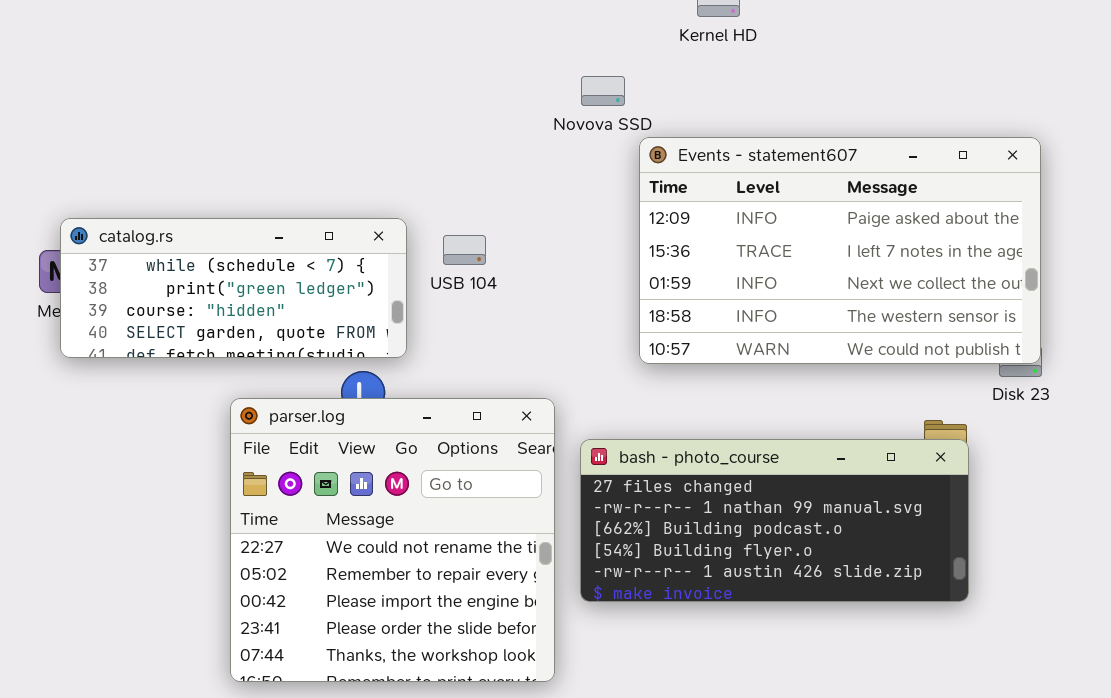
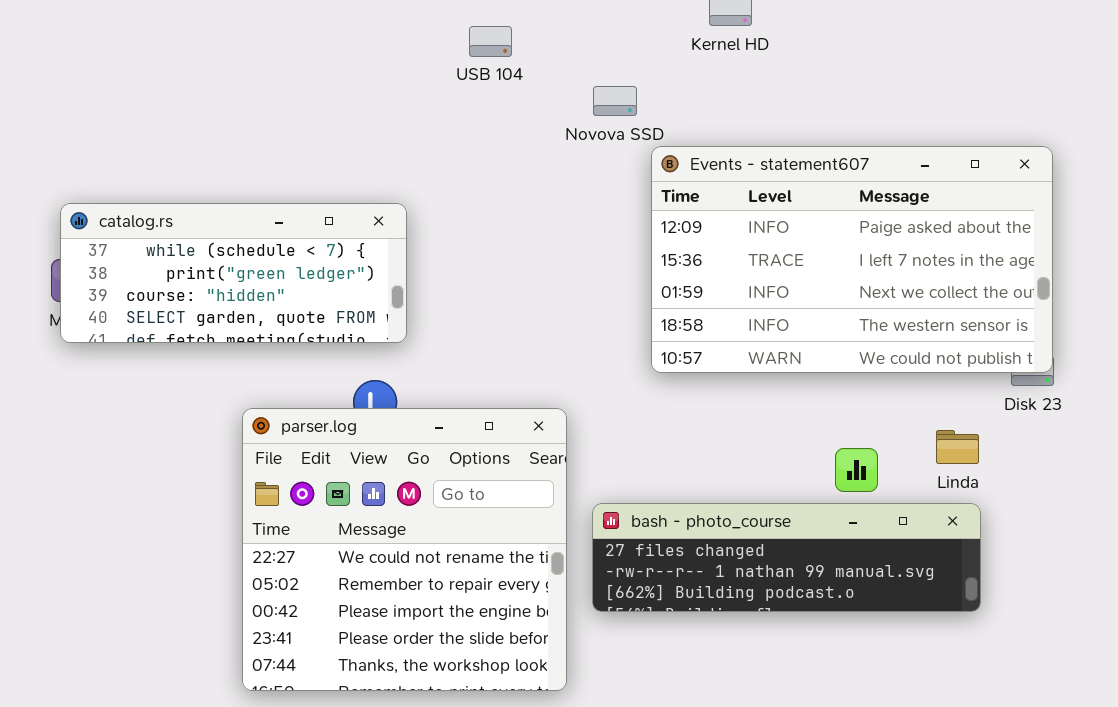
catalog.rs: [60,218,407,358] -> [60,203,407,343], moved
USB 104: [443,235,486,265] -> [469,26,512,57], moved
bash - photo_course: [580,439,969,602] -> [592,503,981,612], resized

